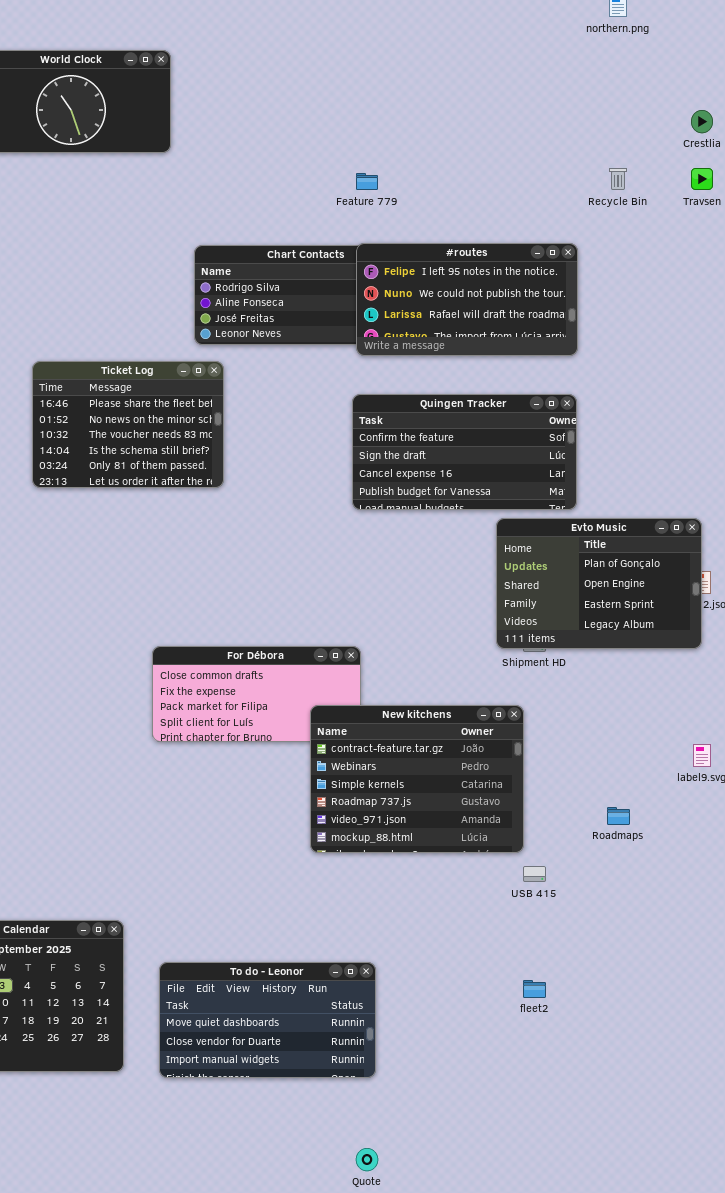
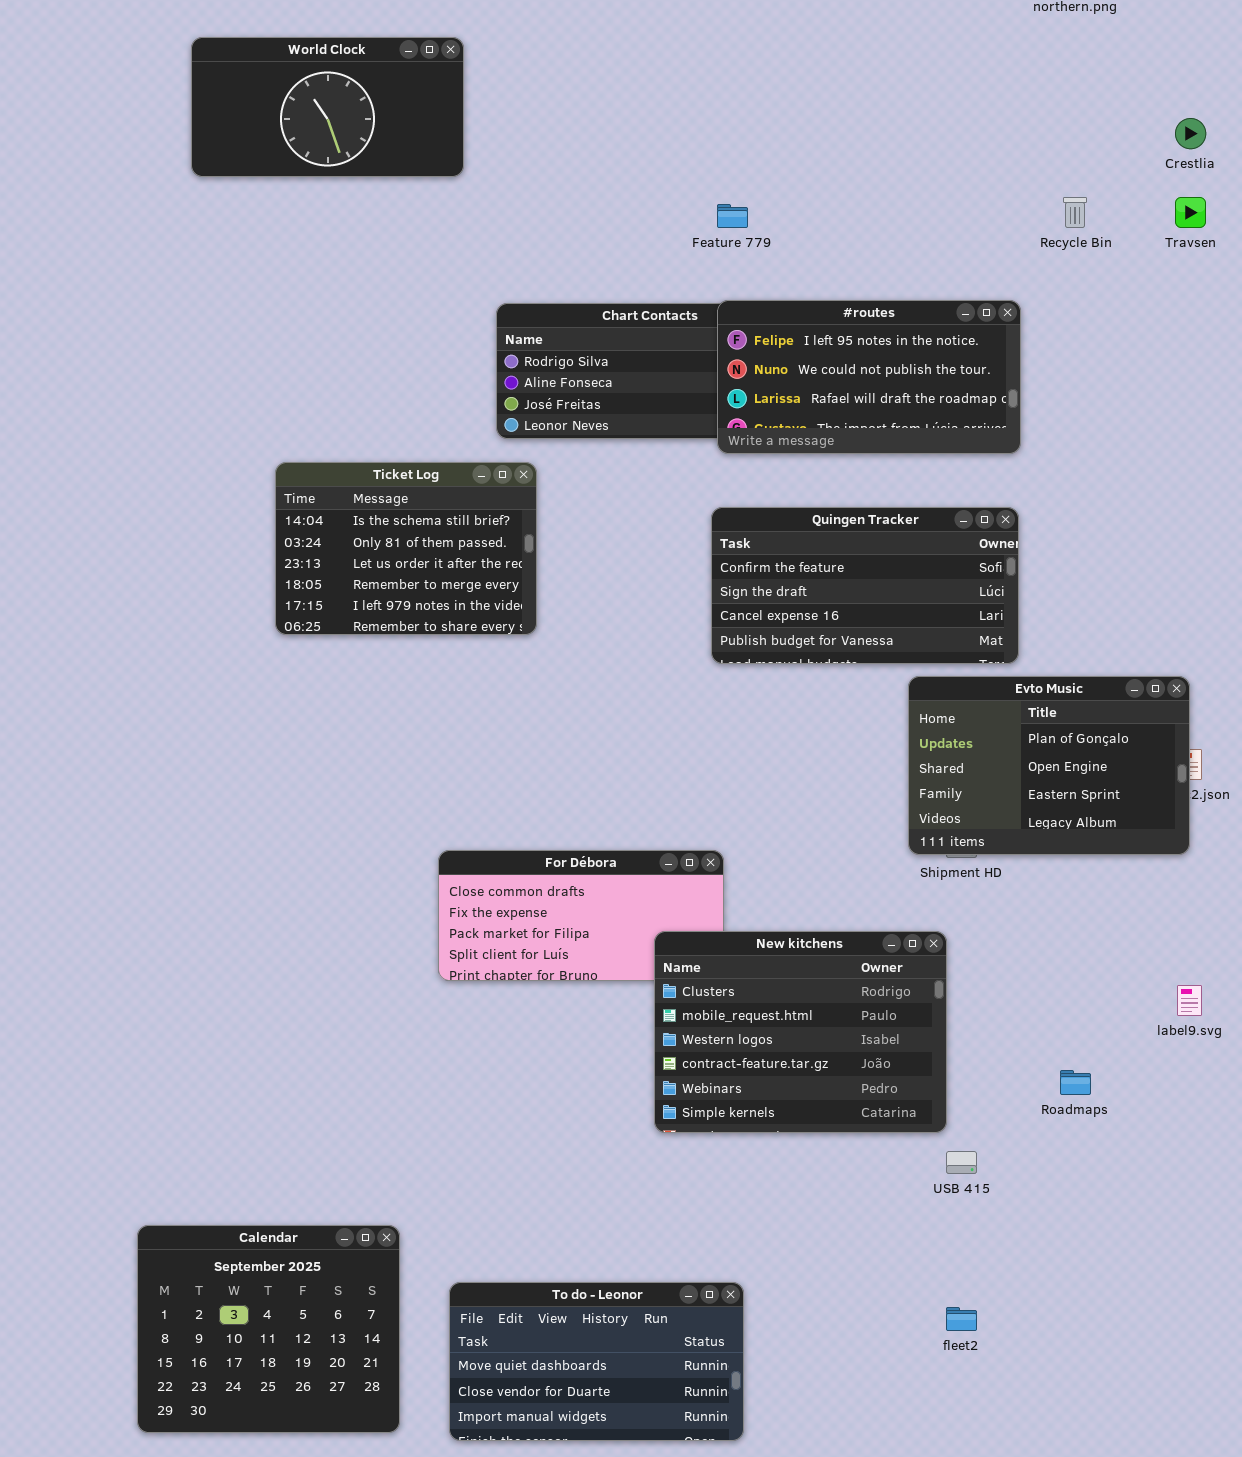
Ticket Log: [32,361,224,488] -> [275,462,537,635], scrolled down 3 rows
New kitchens: [310,705,524,853] -> [654,931,947,1133], scrolled up 3 rows

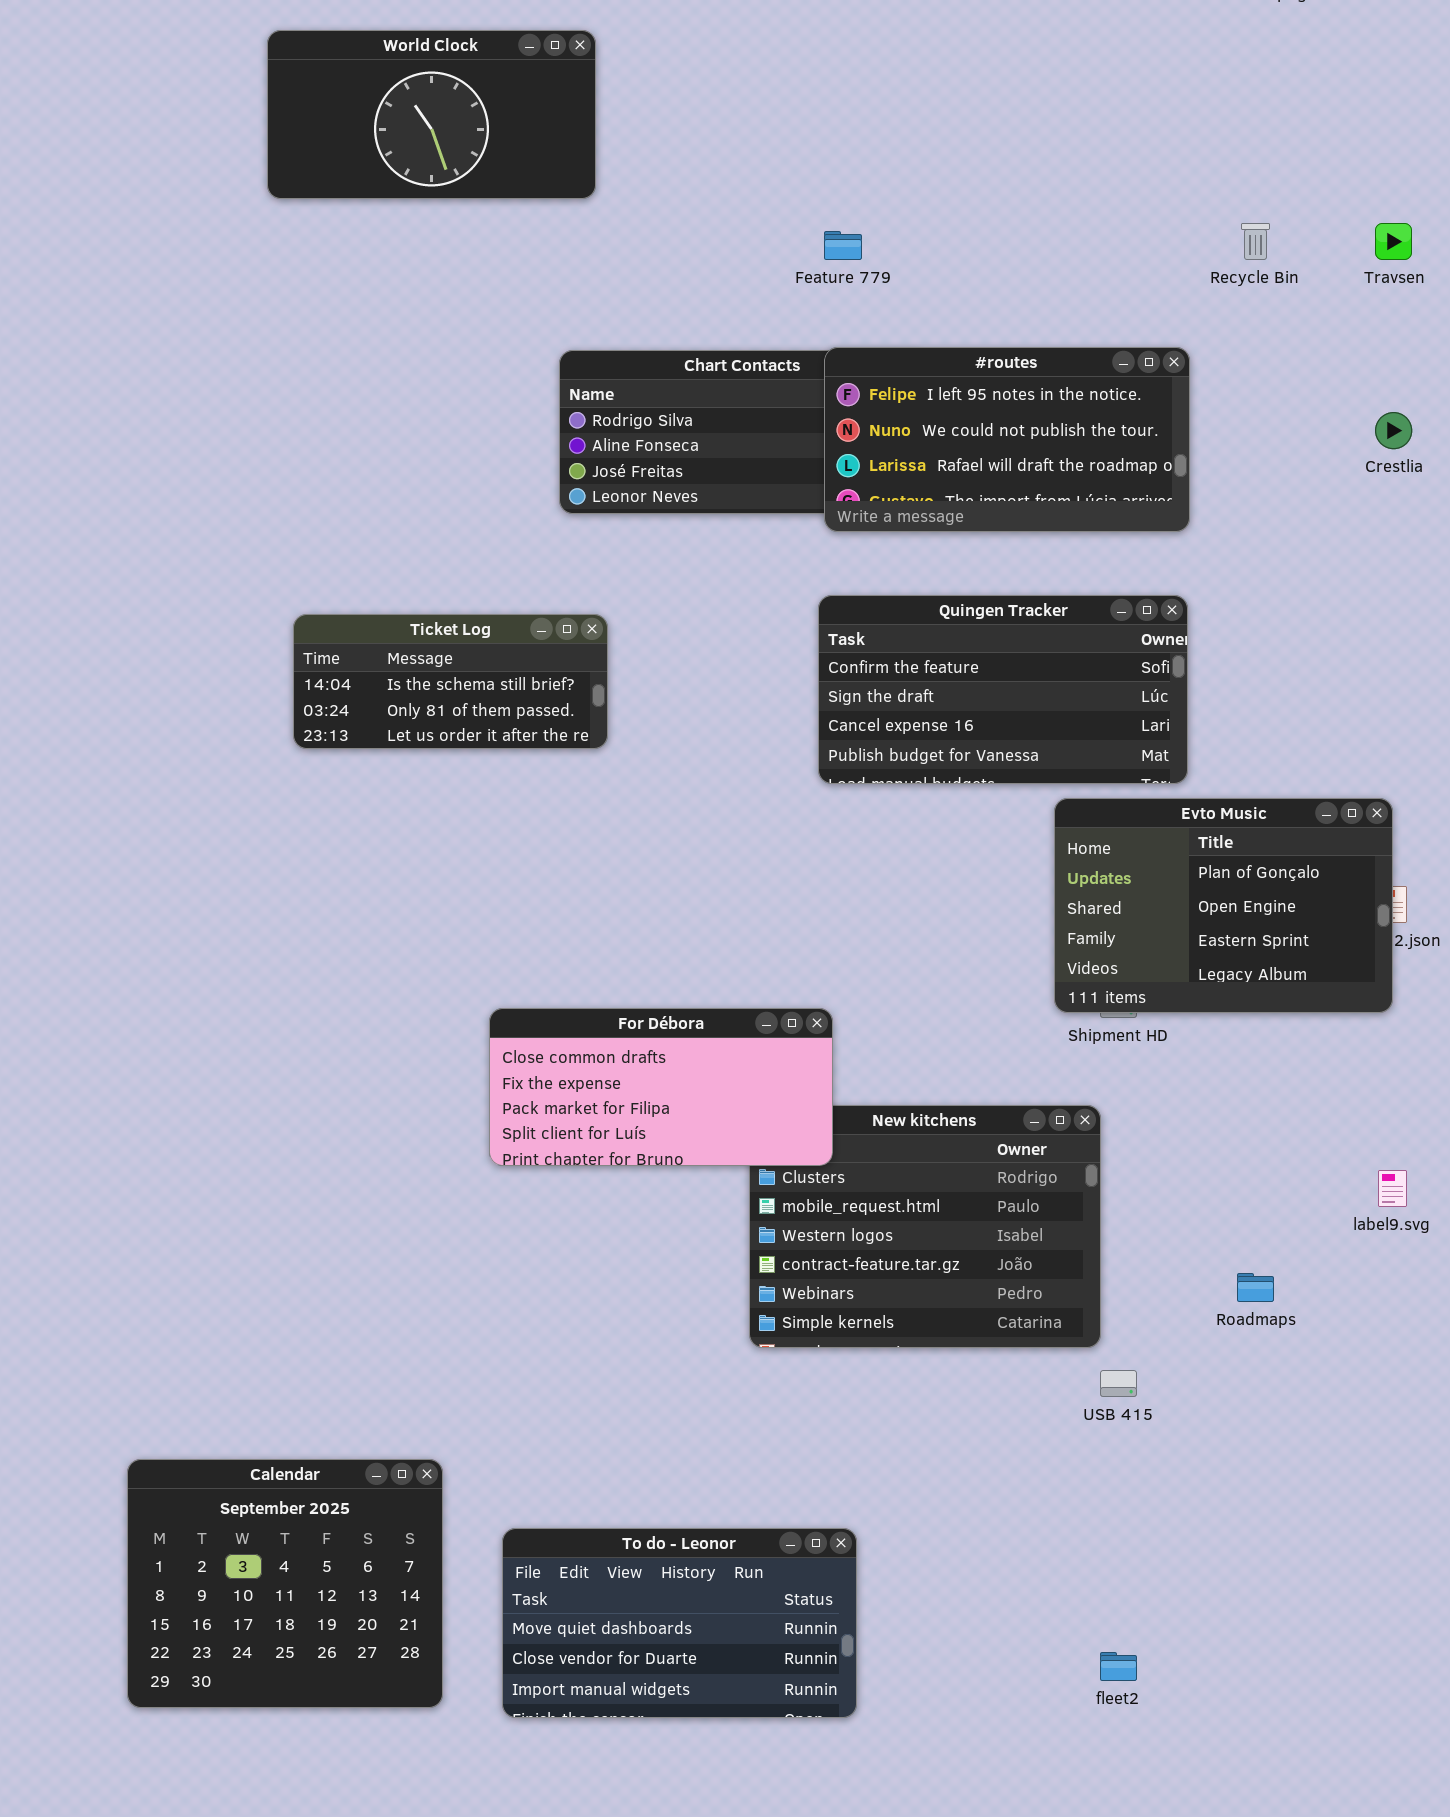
World Clock: [191,37,464,177] -> [267,30,596,199], moved
Crestlia: [1175,118,1206,149] -> [1375,412,1412,449], moved
Ticket Log: [275,462,537,635] -> [293,614,608,749], resized
For Débora: [438,850,724,981] -> [489,1008,833,1166], raised
fleet2: [946,1307,977,1331] -> [1100,1652,1137,1681], moved

